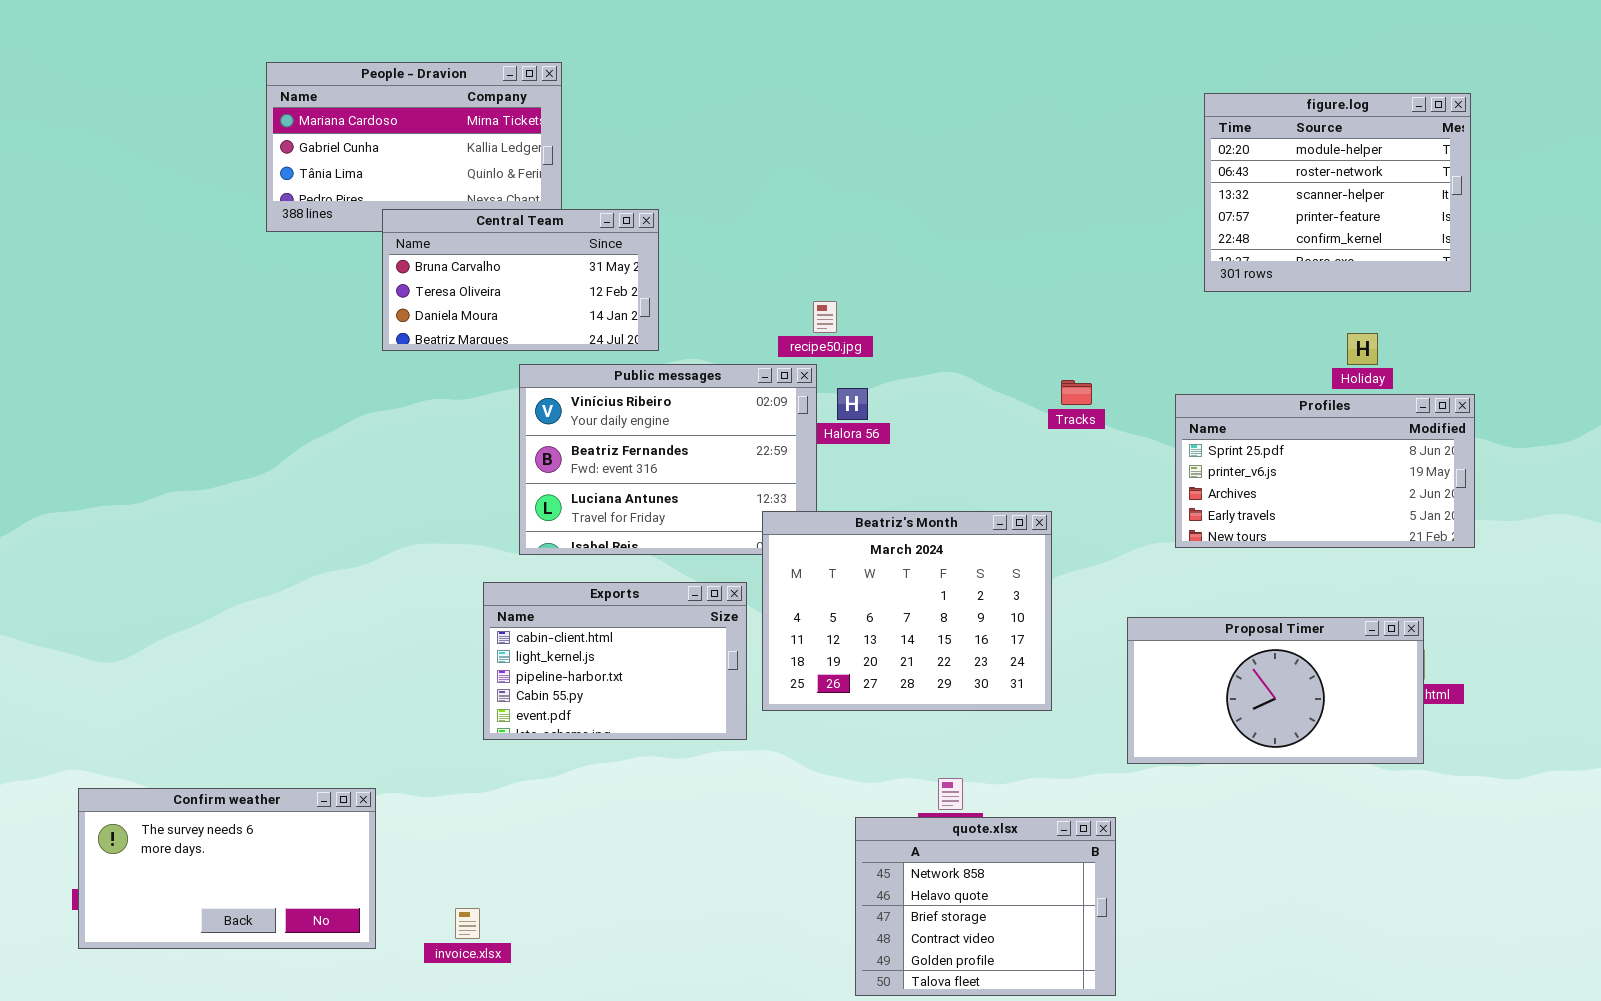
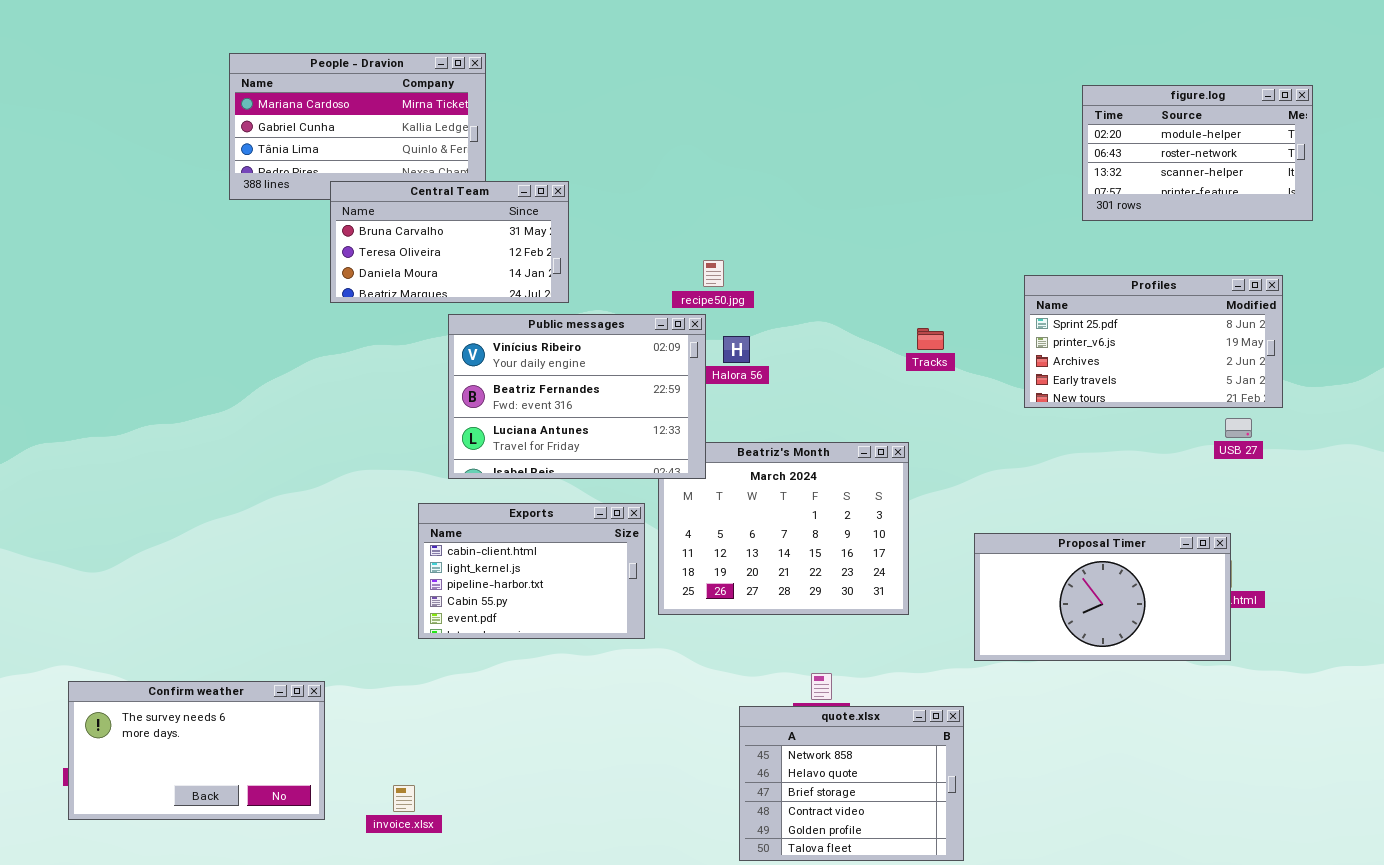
figure.log: [1204,93,1471,292] -> [1082,85,1313,221], moved, resized
Public messages: [519,364,817,555] -> [448,314,706,479], raised
Profiles: [1175,394,1475,548] -> [1024,275,1283,408], moved

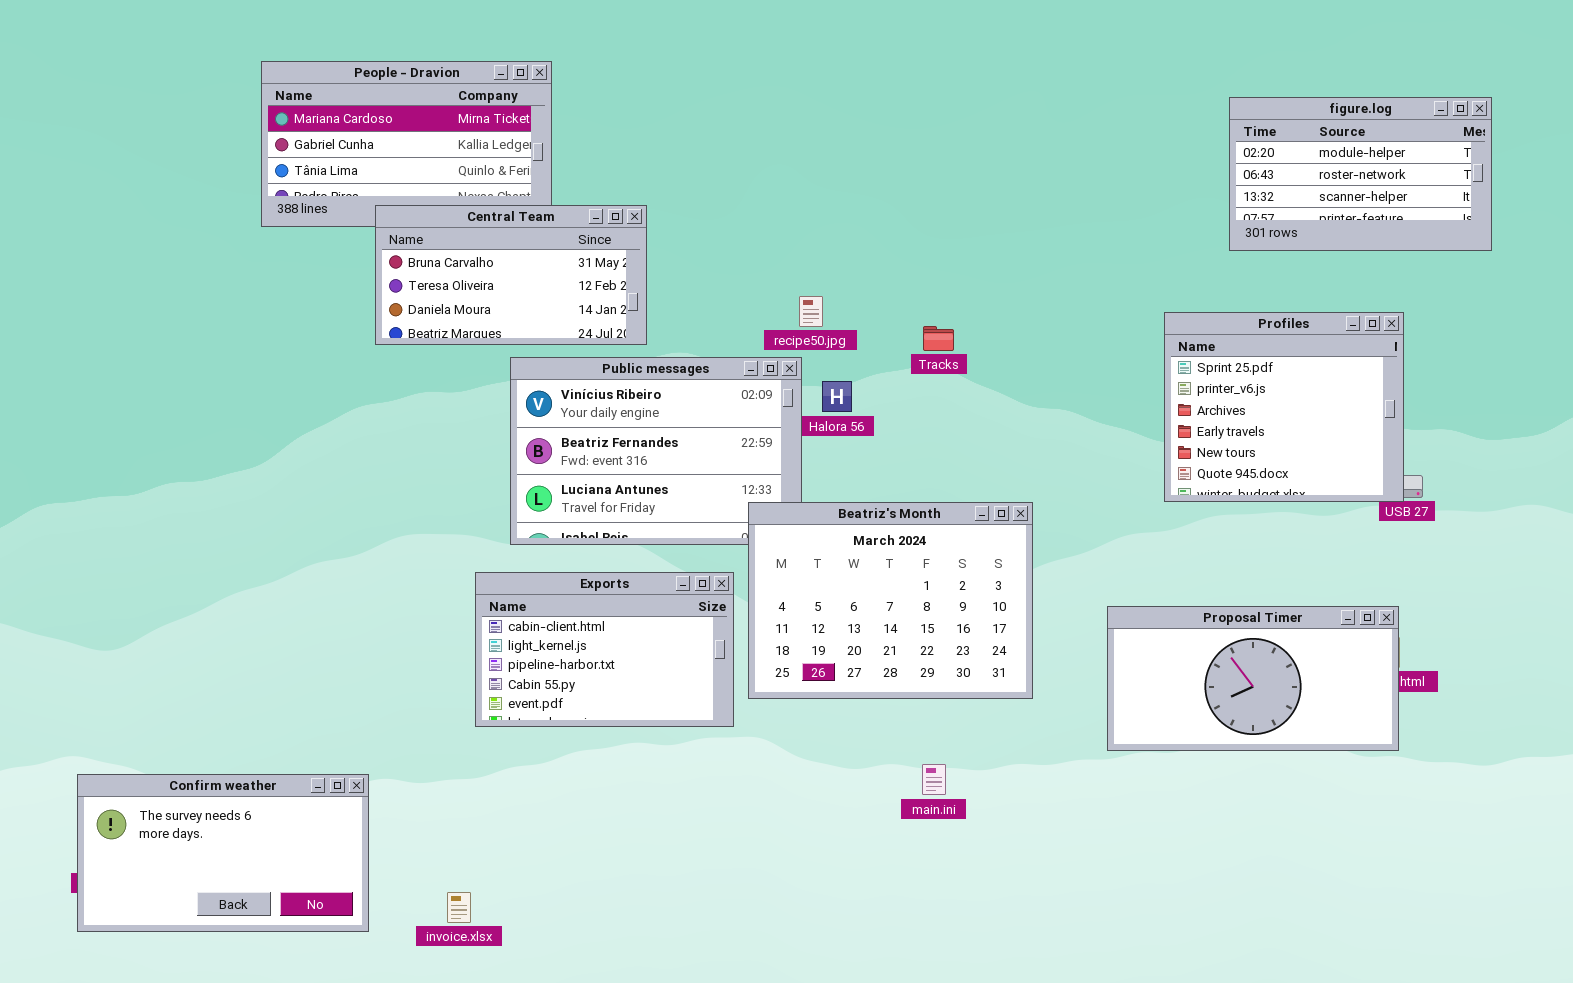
Profiles: [1024,275,1283,408] -> [1164,312,1404,502], resized
Tracks: [917,328,944,350] -> [923,326,954,351], moved
Beatriz's Month: [658,442,909,615] -> [748,502,1033,699], raised
quote.xlsx: [739,706,964,861] -> none, closed

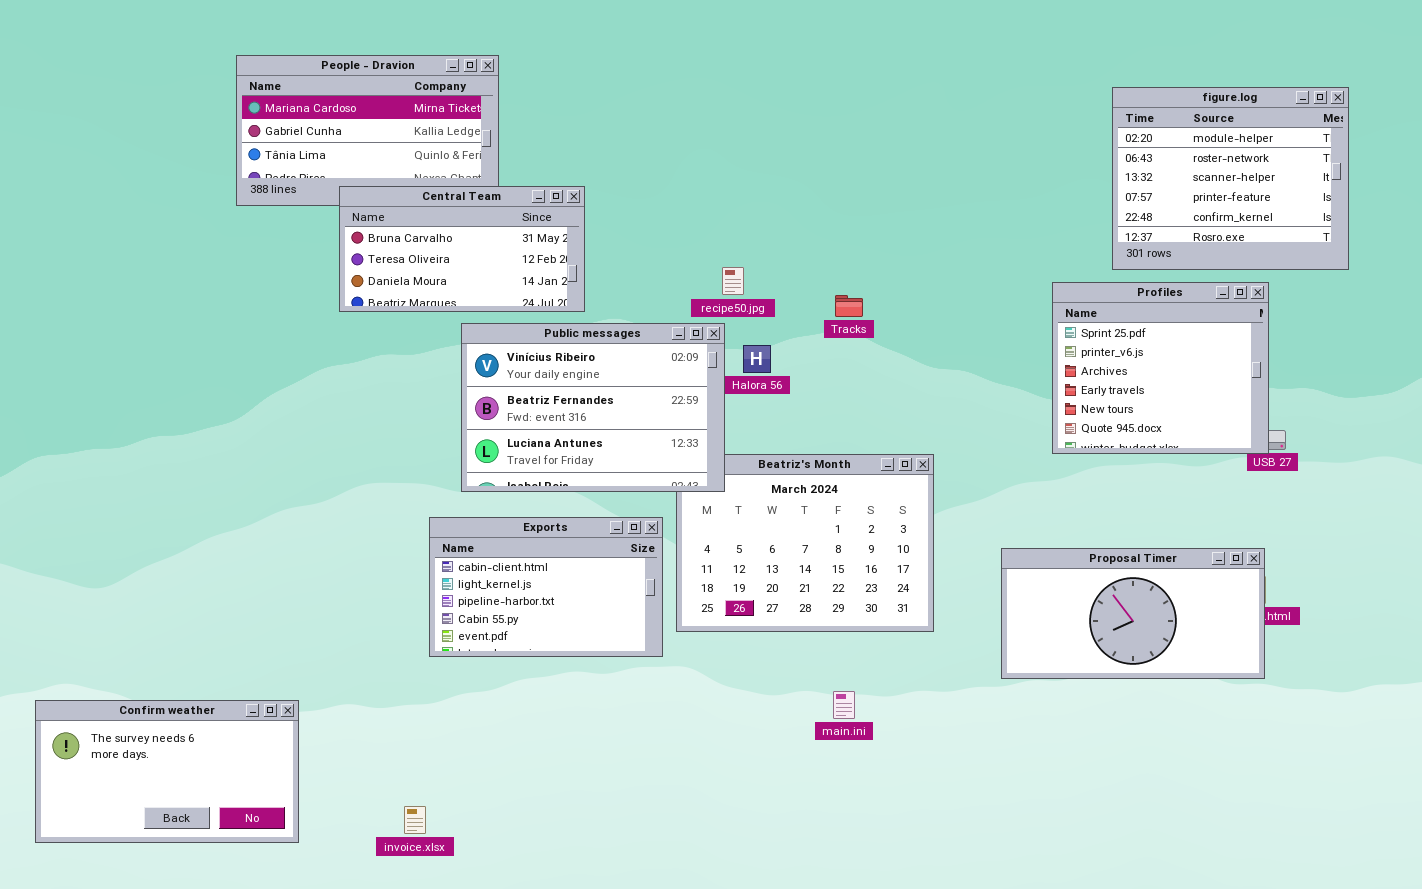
figure.log: [1229,97,1492,251] -> [1112,87,1349,270], resized
Public messages: [510,357,802,545] -> [461,323,725,492], raised
Confirm weather: [77,774,369,932] -> [35,700,299,843], moved

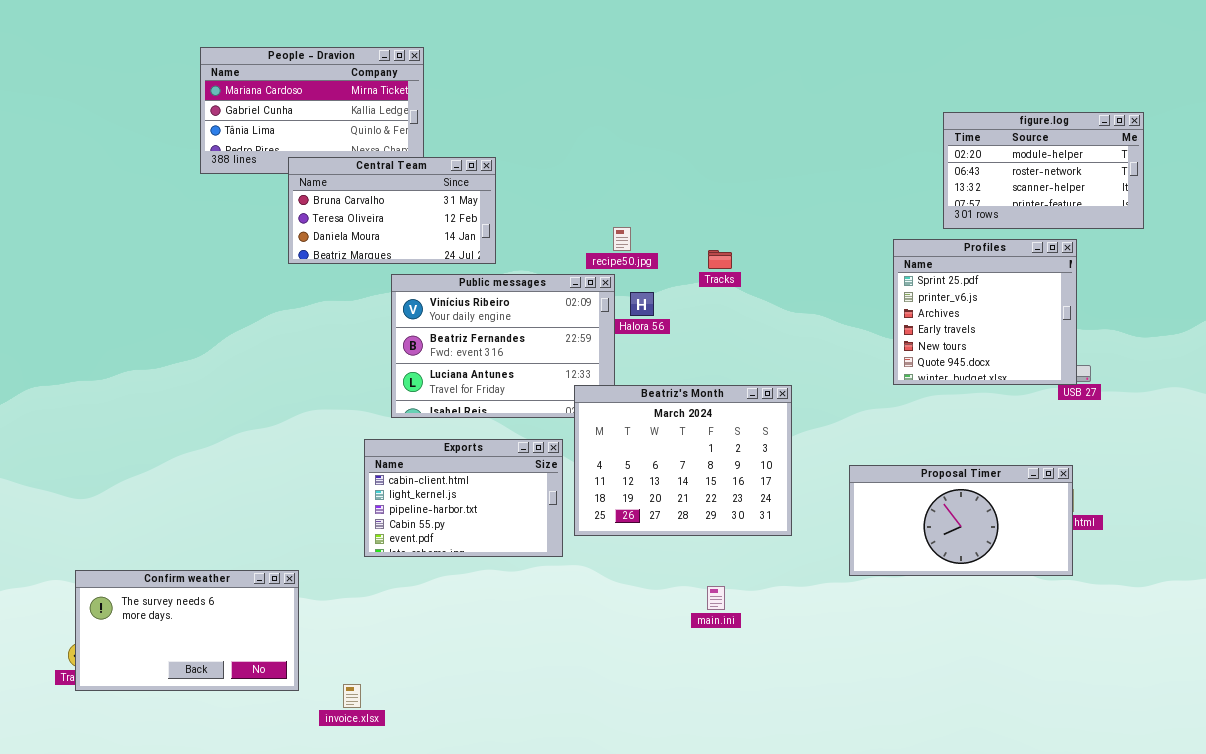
figure.log: [1112,87,1349,270] -> [943,112,1144,229], resized
Beatriz's Month: [676,454,934,632] -> [574,385,792,536], raised
Confirm weather: [35,700,299,843] -> [75,570,299,691], moved

